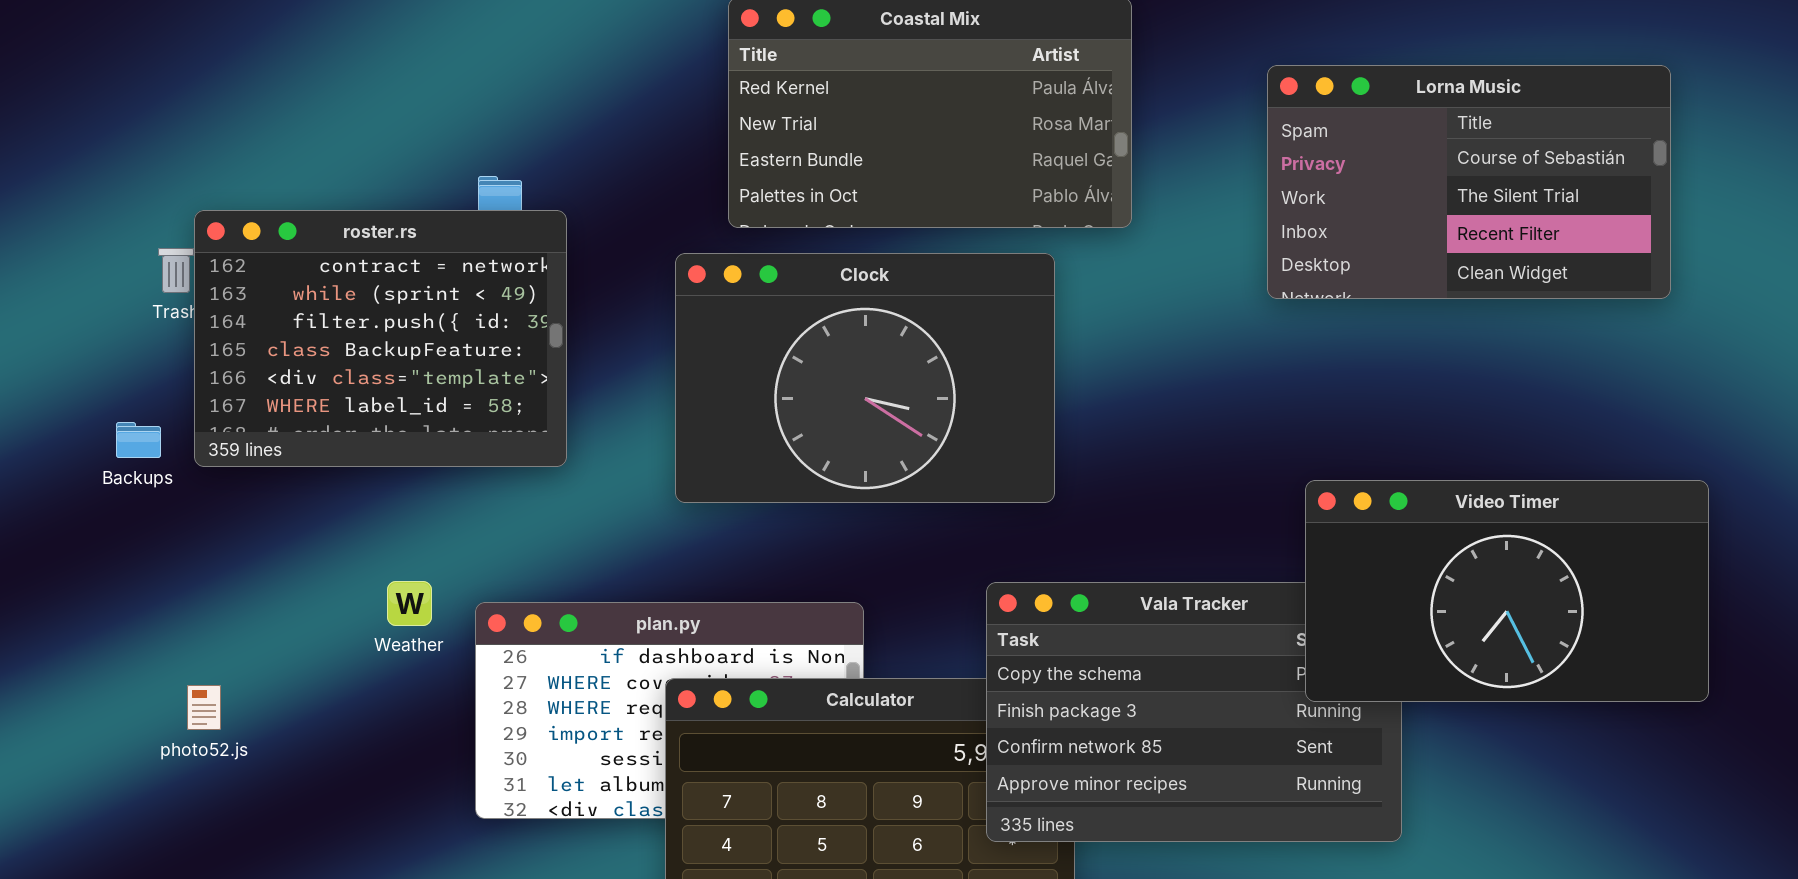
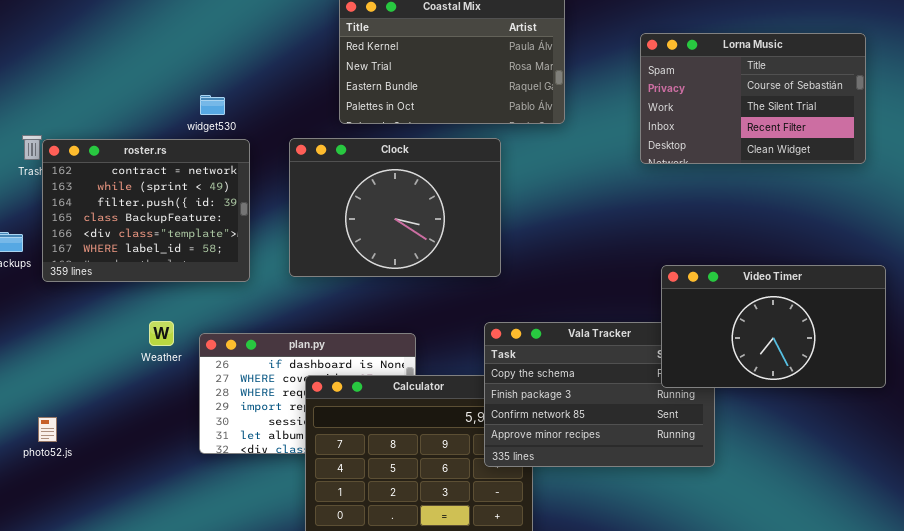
roster.rs: [194,210,567,467] -> [42,139,250,282], moved
Clock: [675,253,1055,503] -> [289,138,501,277], moved
photo52.js: [187,685,221,730] -> [38,417,57,442], moved

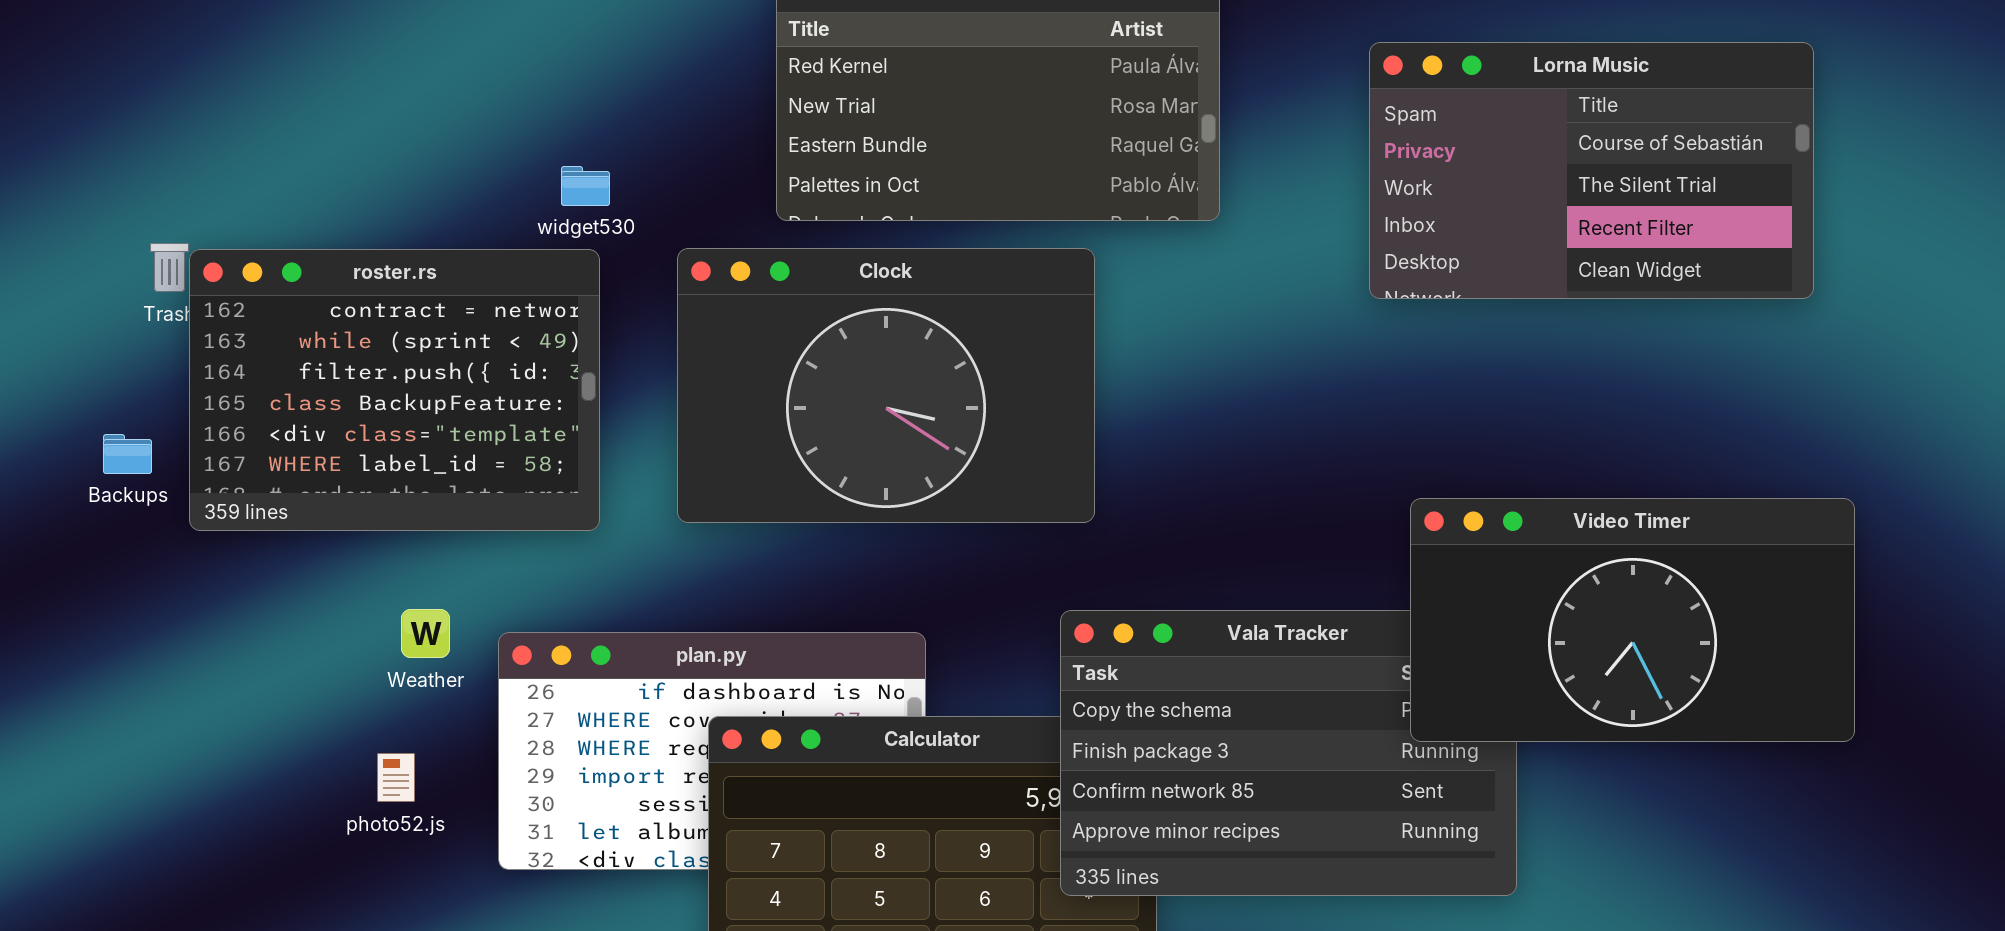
widget530: [200,95,225,115] -> [561,166,610,206], moved
photo52.js: [38,417,57,442] -> [377,753,415,802], moved

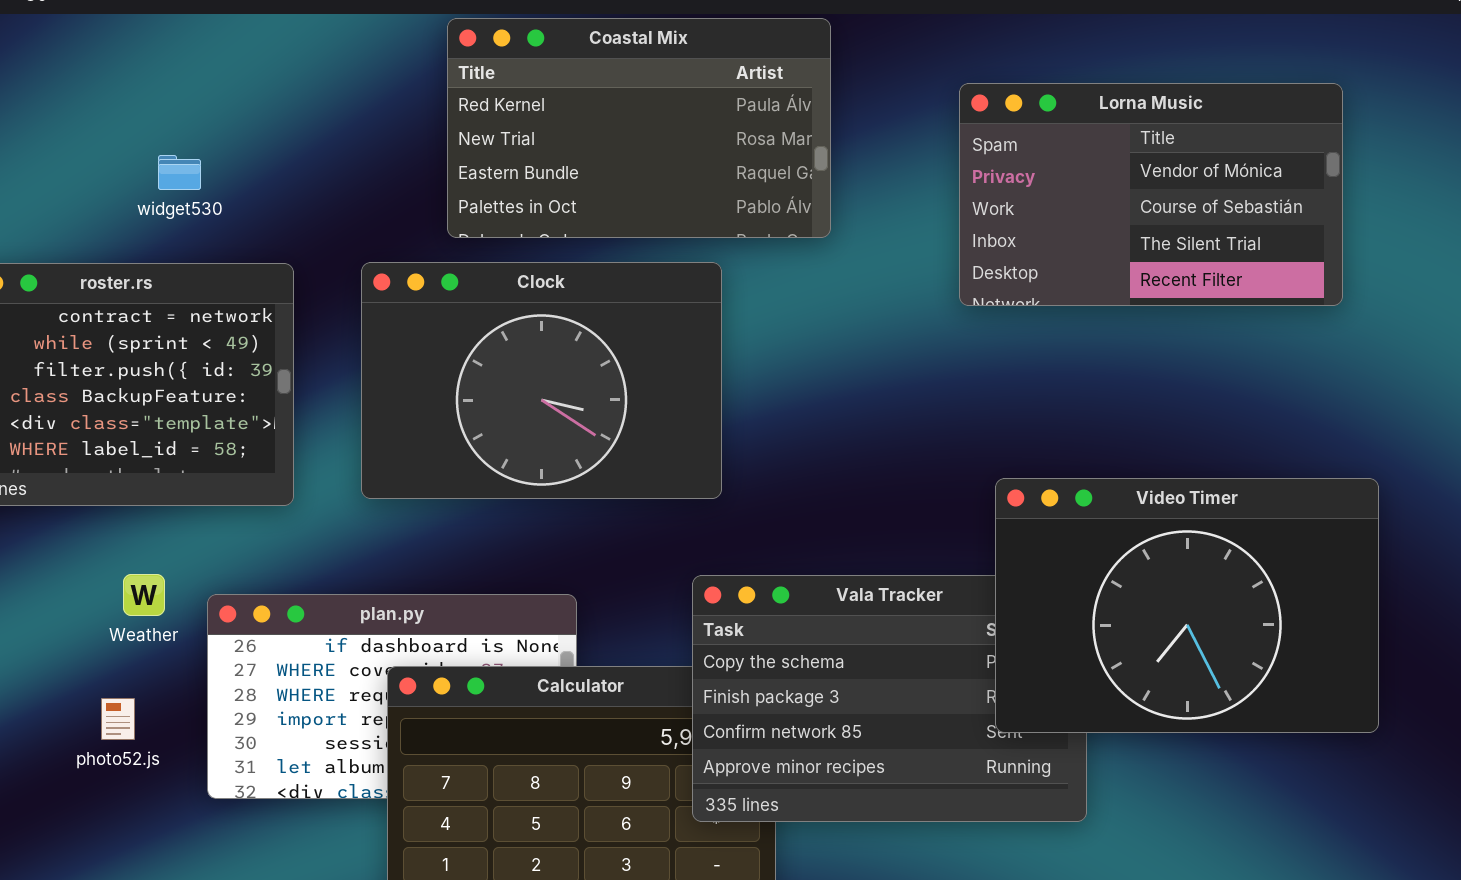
Lorna Music: [1369,42,1814,299] -> [959,83,1343,306], scrolled up 1 row
widget530: [561,166,610,206] -> [158,155,201,190], moved
Video Timer: [1410,498,1855,742] -> [995,478,1379,733], resized

